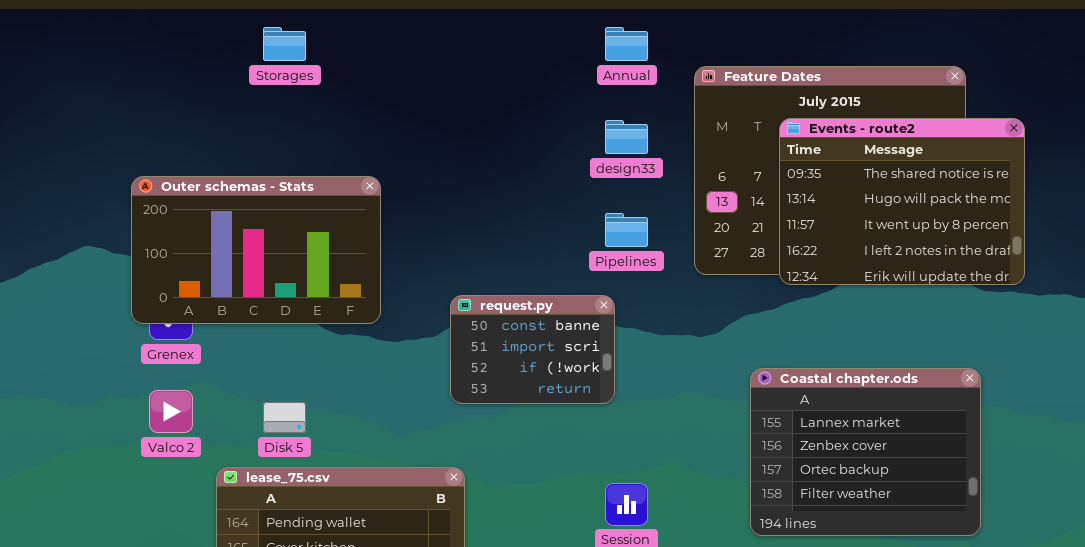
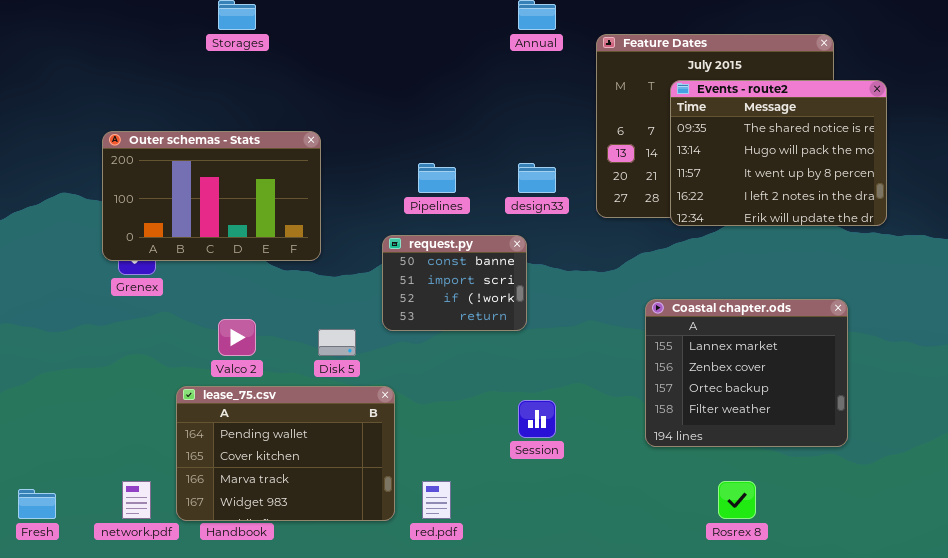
design33: [605,120,648,154] -> [518,163,556,193], moved
Pipelines: [605,213,648,247] -> [418,163,456,193], moved
Valco 2: [149,390,193,433] -> [218,319,256,356], moved
Disk 5: [263,402,306,433] -> [318,329,356,356], moved

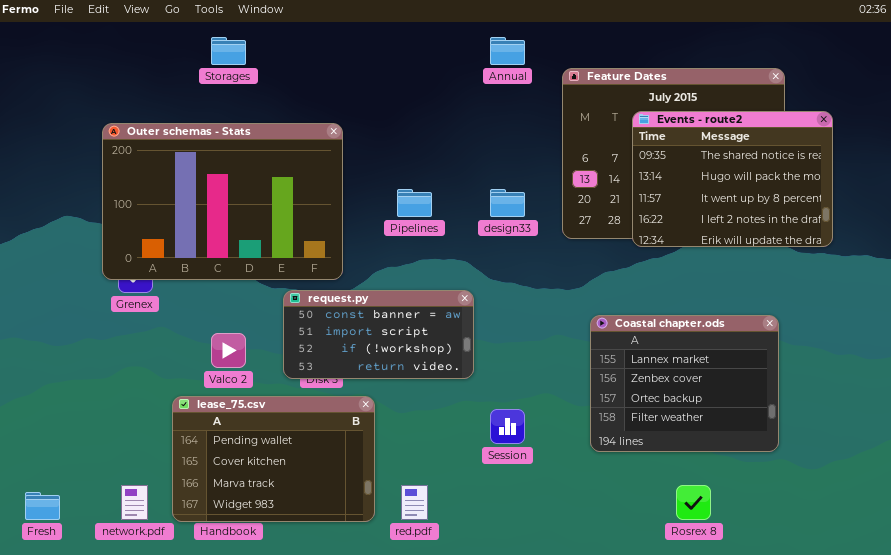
Outer schemas - Stats: [102,131,321,261] -> [102,123,343,280], resized
request.py: [382,235,527,331] -> [283,290,474,379], moved, resized
Coastal chapter.ods: [645,299,848,447] -> [590,315,779,452], moved

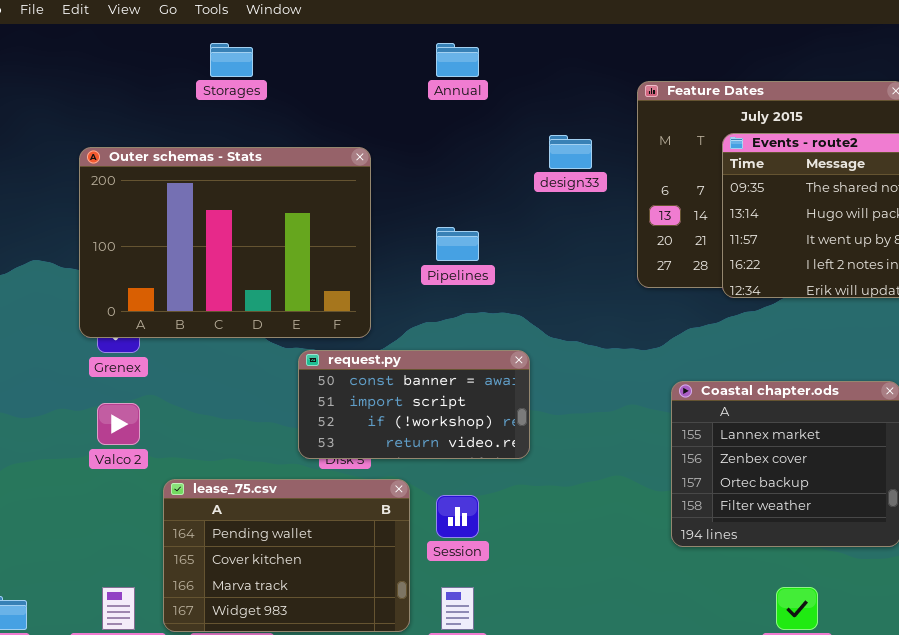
Annual: [490,37,525,65] -> [436,43,479,77], moved
design33: [490,189,525,217] -> [549,135,592,169], moved
Valco 2: [211,333,246,368] -> [97,403,140,445], moved
Session: [490,409,525,444] -> [436,495,479,538], moved

